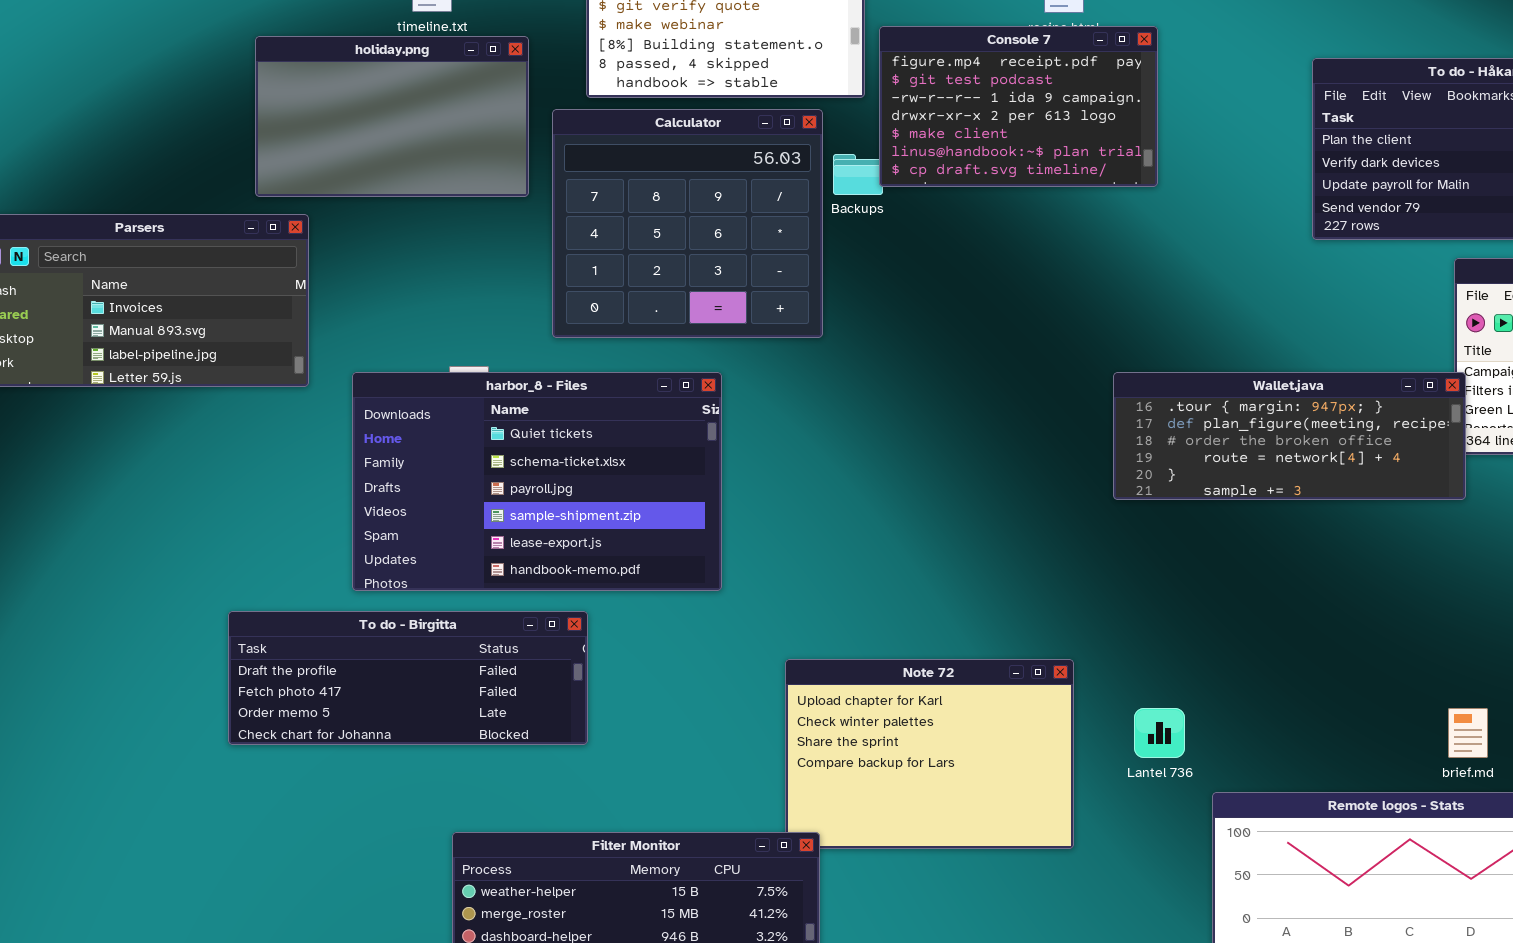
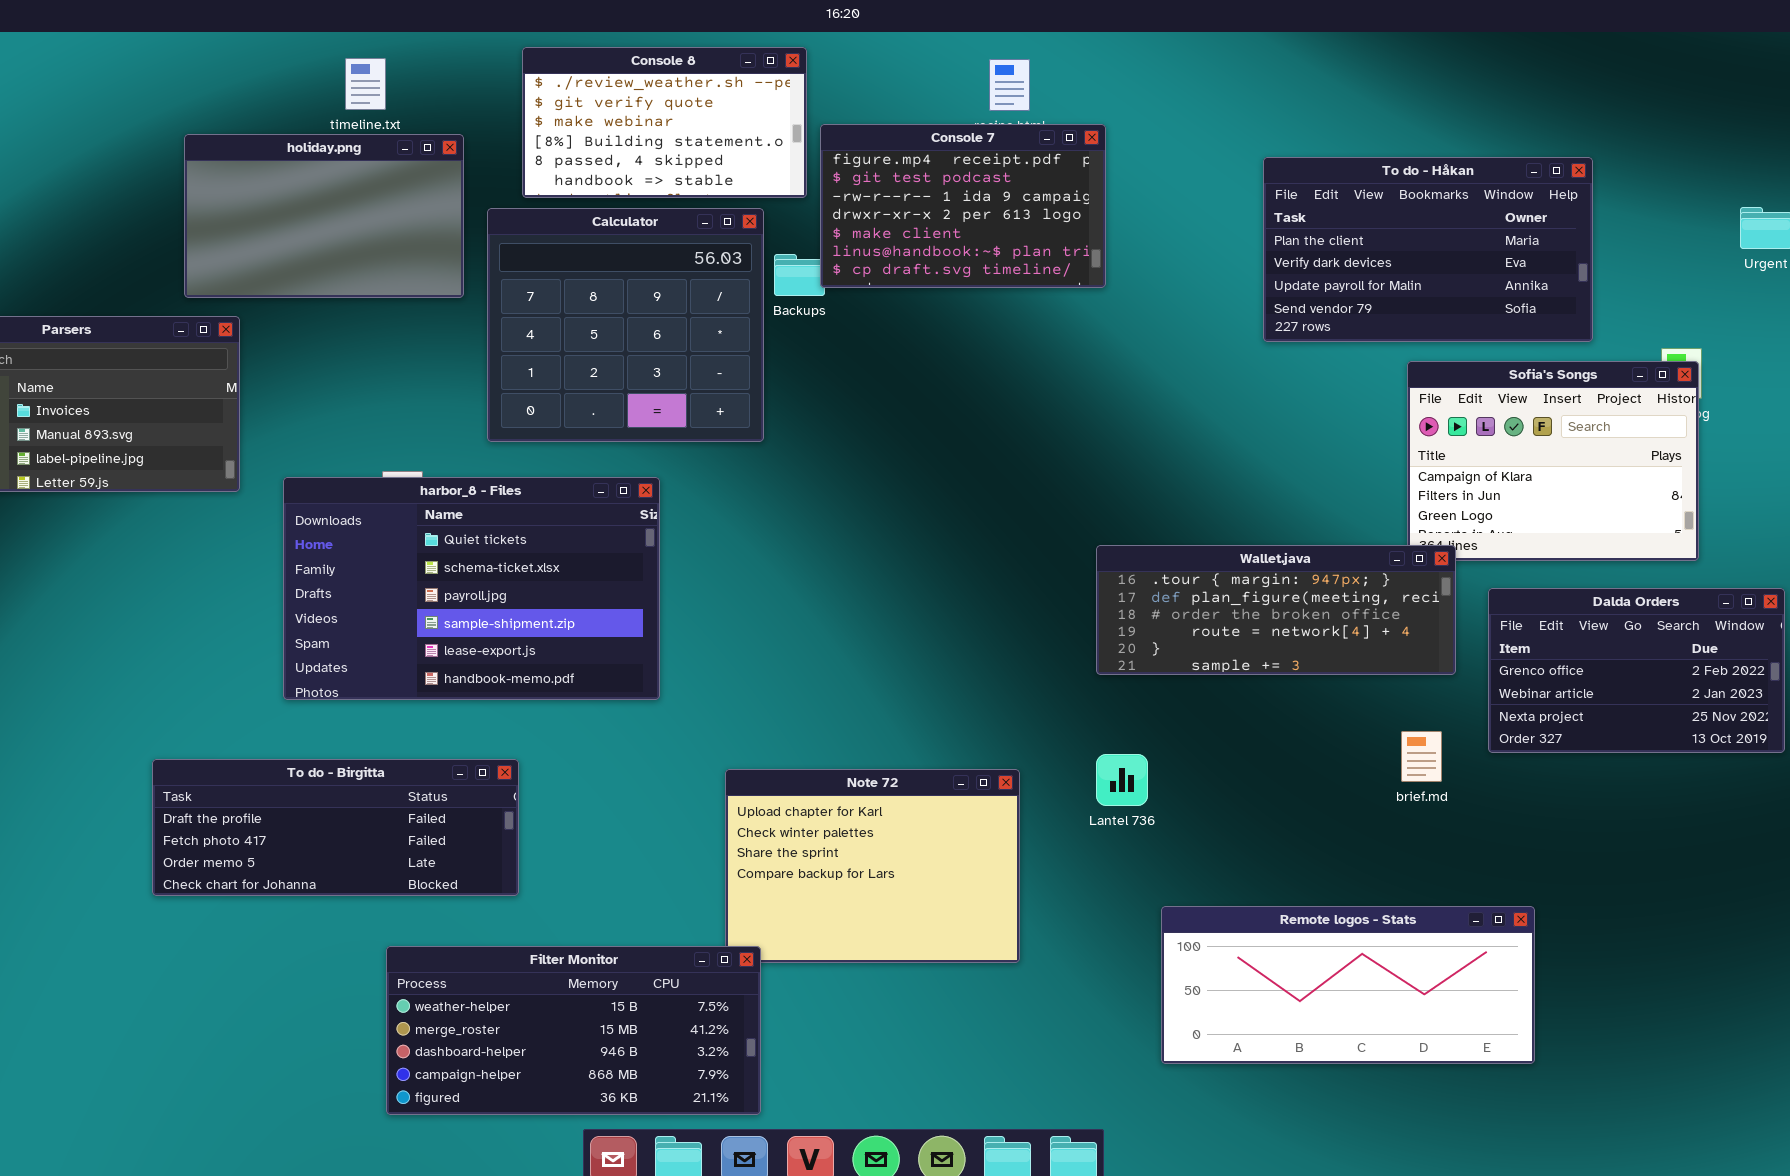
Wallet.java: [1113,372,1466,500] -> [1096,545,1456,675], moved
To do - Birgitta: [228,611,588,745] -> [152,759,519,896], moved
Lantel 736: [1134,708,1185,758] -> [1096,754,1148,806], moved
brief.md: [1448,708,1488,758] -> [1401,731,1442,782], moved

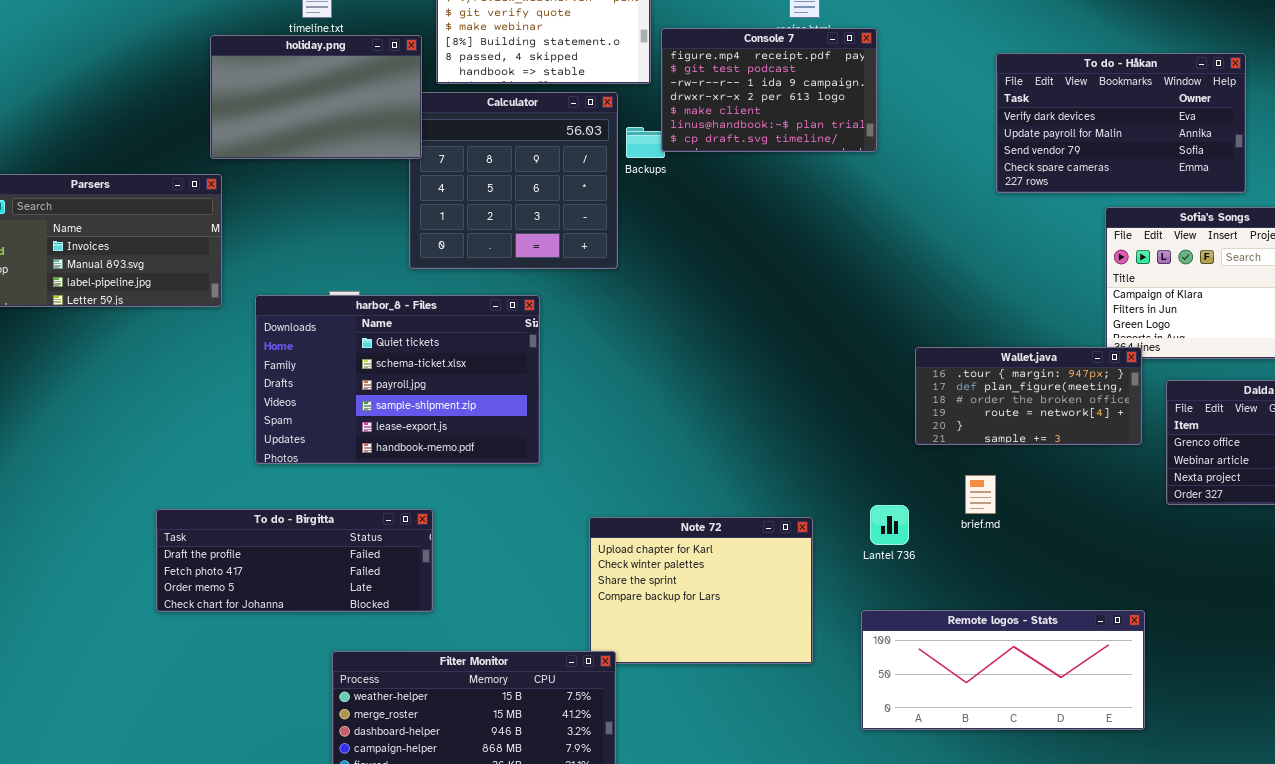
holiday.png: [184,134,464,298] -> [210,35,422,159], moved
To do - Håkan: [1263,157,1593,342] -> [996,53,1246,193], scrolled down 1 row
Wallet.java: [1096,545,1456,675] -> [915,347,1142,445], resized
brief.md: [1401,731,1442,782] -> [965,475,996,514], moved
Remote logos - Stats: [1161,906,1535,1064] -> [861,610,1145,730], moved

